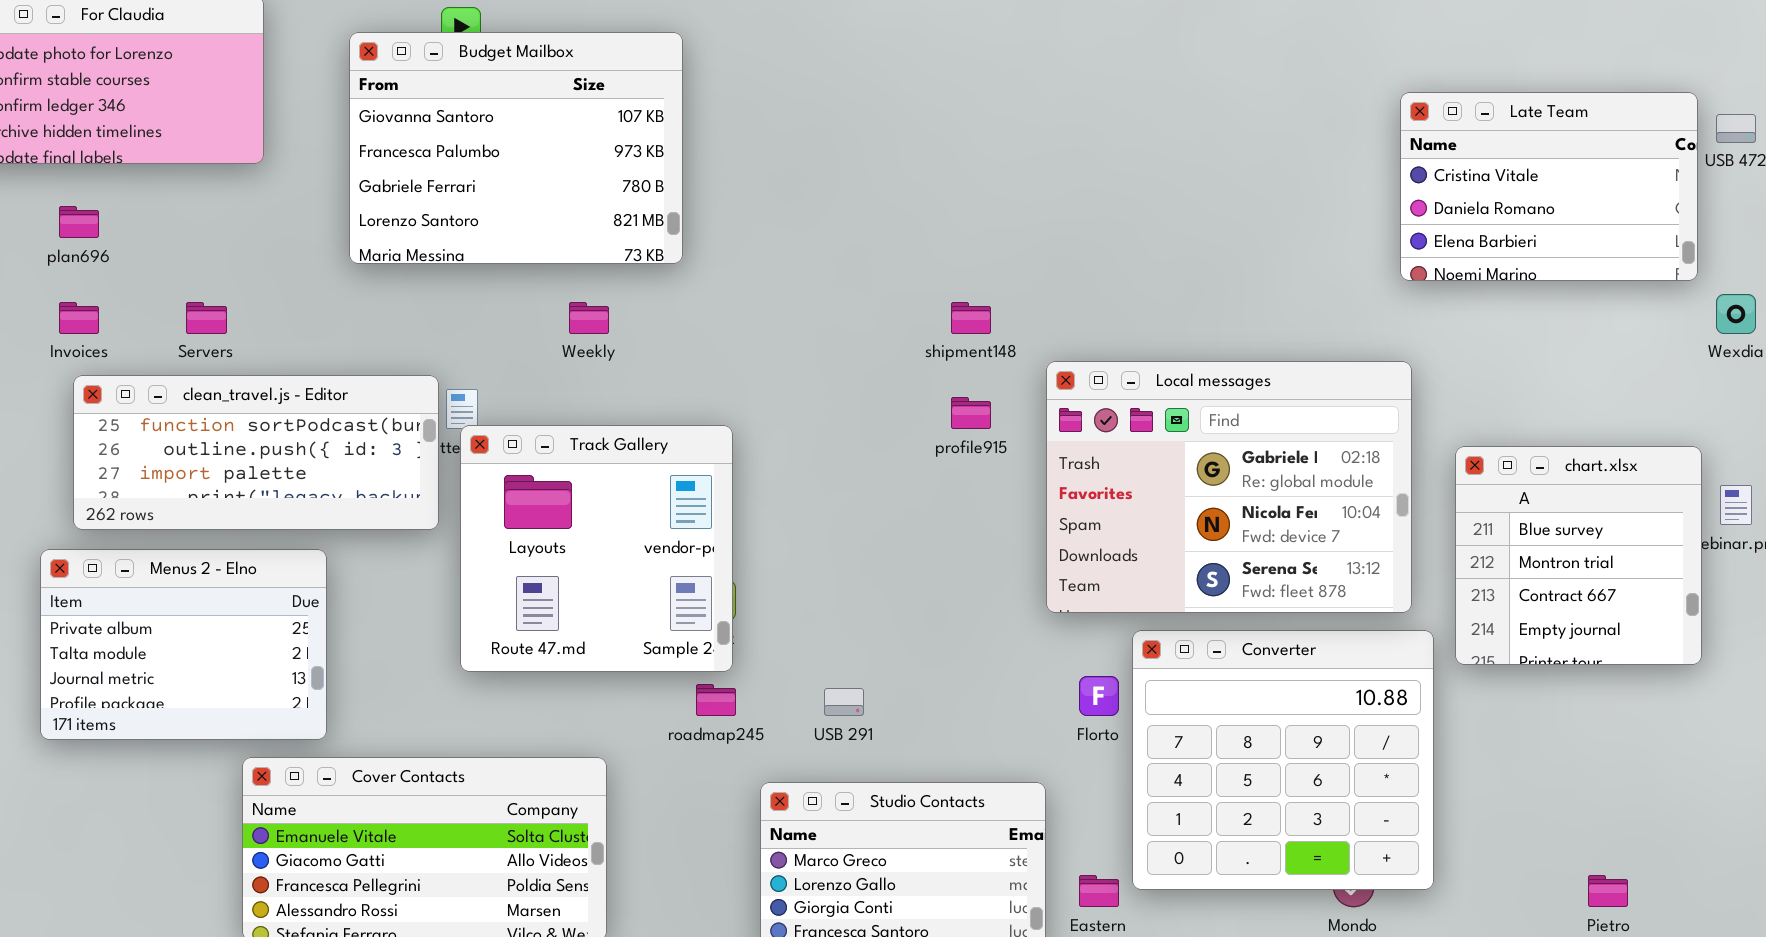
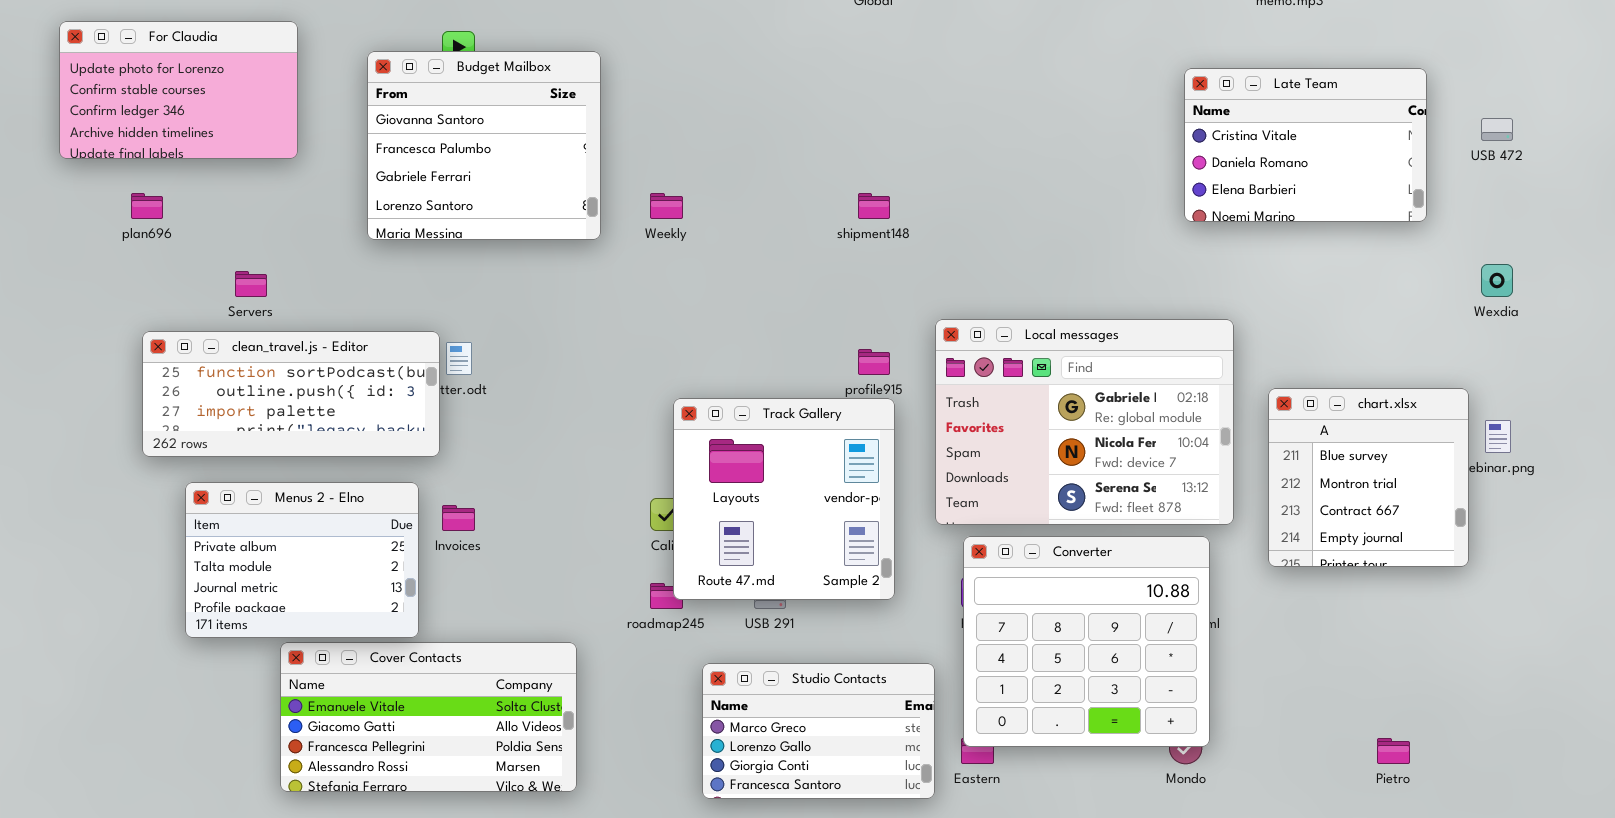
Budget Mailbox: [349,32,683,264] -> [367,51,601,240], resized
Late Team: [1400,92,1698,281] -> [1184,68,1427,222], moved
Invoices: [59,302,99,334] -> [442,505,475,531], moved
Weekly: [569,302,609,334] -> [650,193,683,219], moved
shipment148: [951,302,991,334] -> [858,193,890,219], moved
Track Gallery: [460,425,733,672] -> [673,398,895,600], moved
Menus 2 - Elno: [40,549,327,740] -> [185,482,419,638], moved
Converter: [1132,630,1434,890] -> [963,536,1210,747], moved

